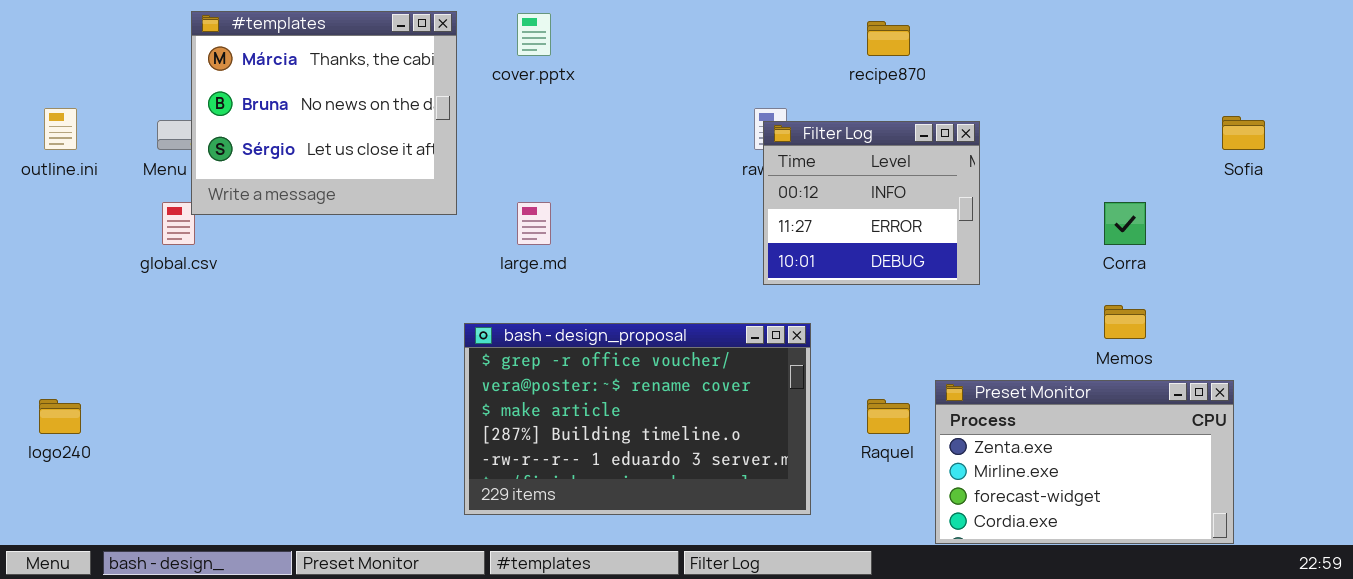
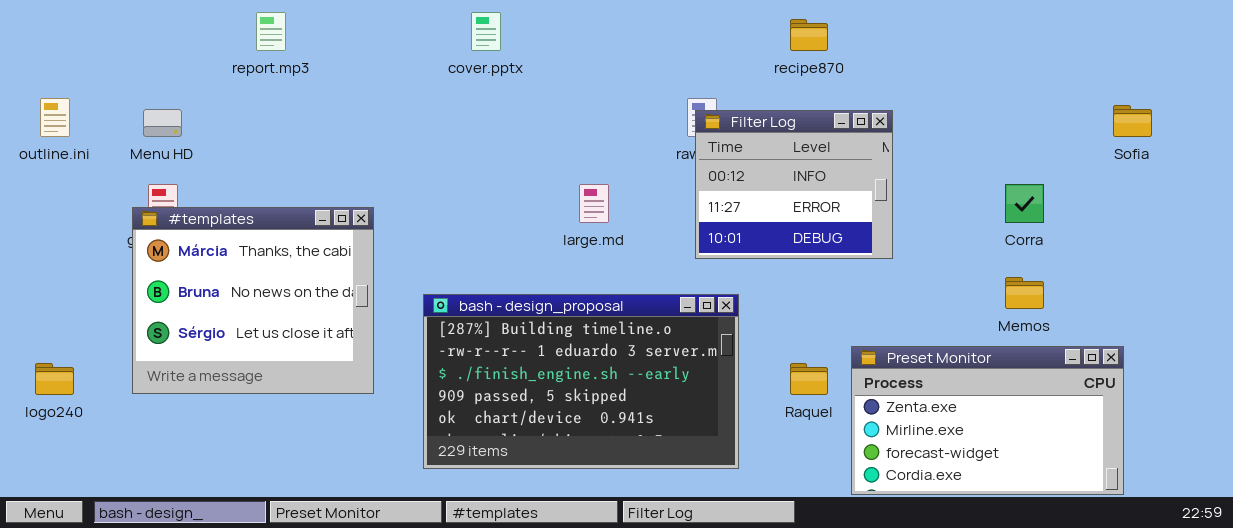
#templates: [191,11,457,215] -> [132,207,374,394], moved
large.md: [517,202,551,245] -> [579,184,609,223], moved
bash - design_proposal: [464,323,811,515] -> [423,294,739,469], scrolled down 3 rows

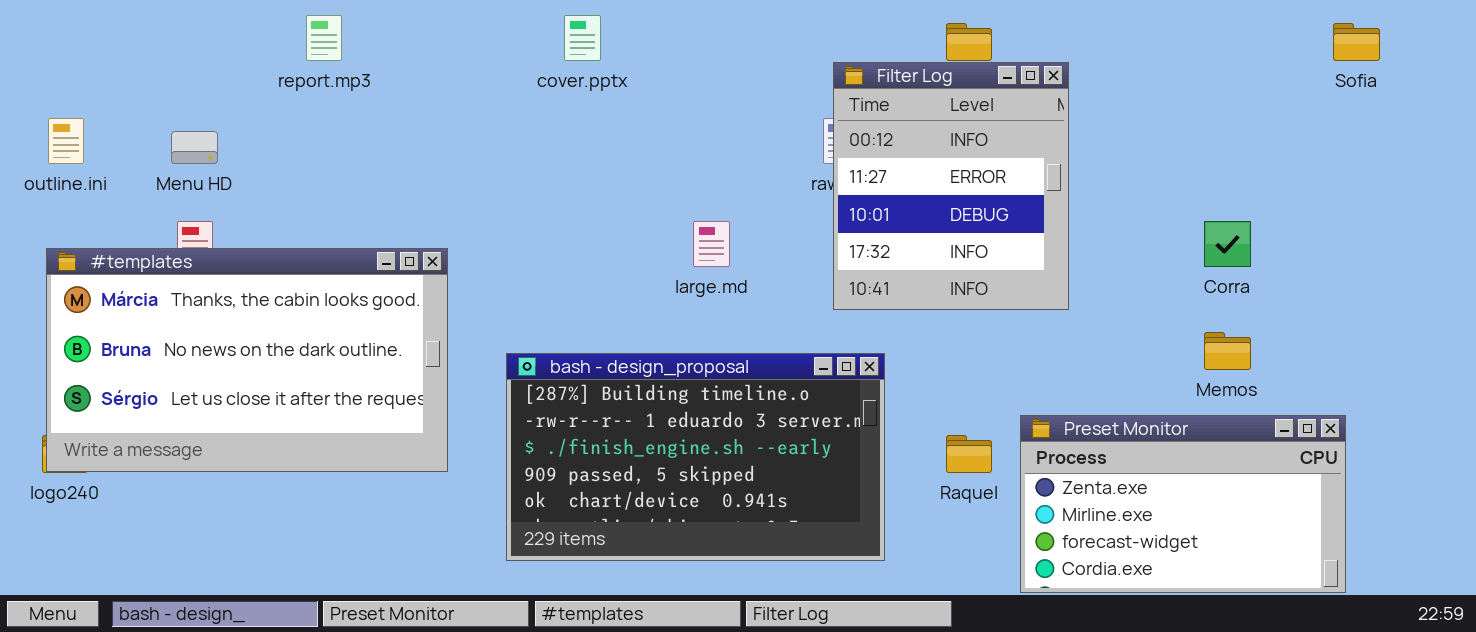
Sofia: [1113,105,1152,137] -> [1333,23,1380,61], moved
Filter Log: [695,110,893,259] -> [833,62,1069,310], resized
#templates: [132,207,374,394] -> [46,248,448,472], resized

